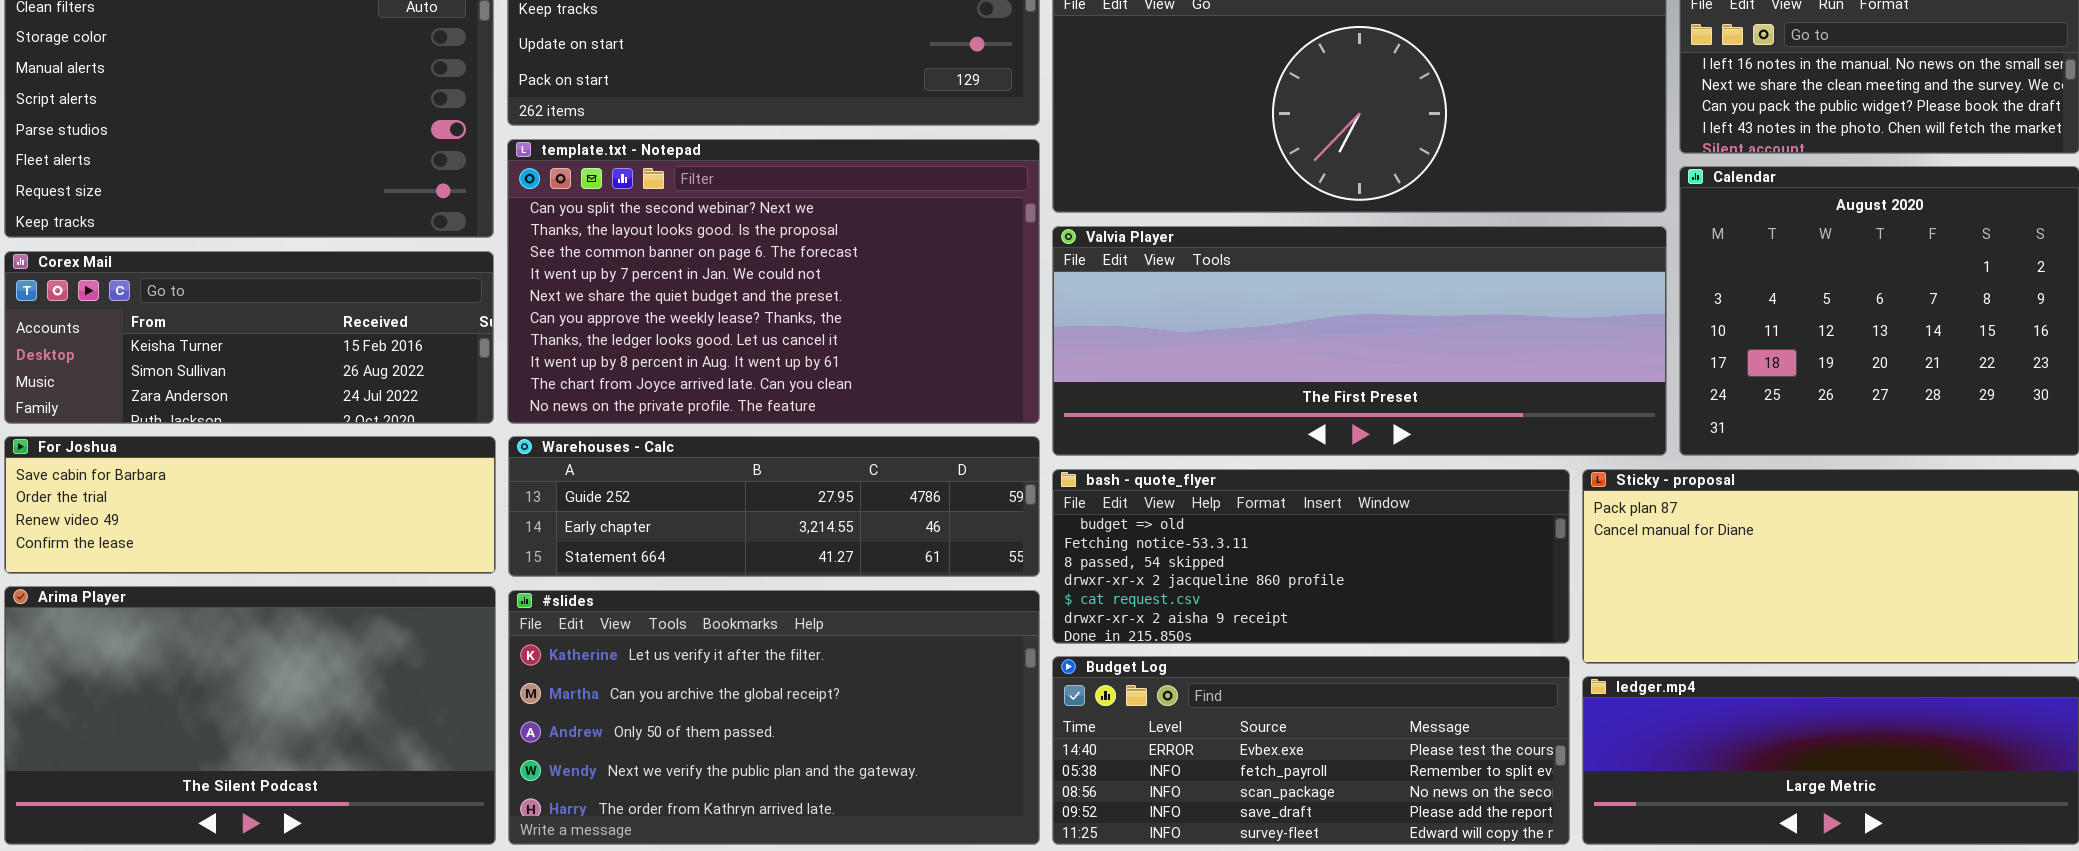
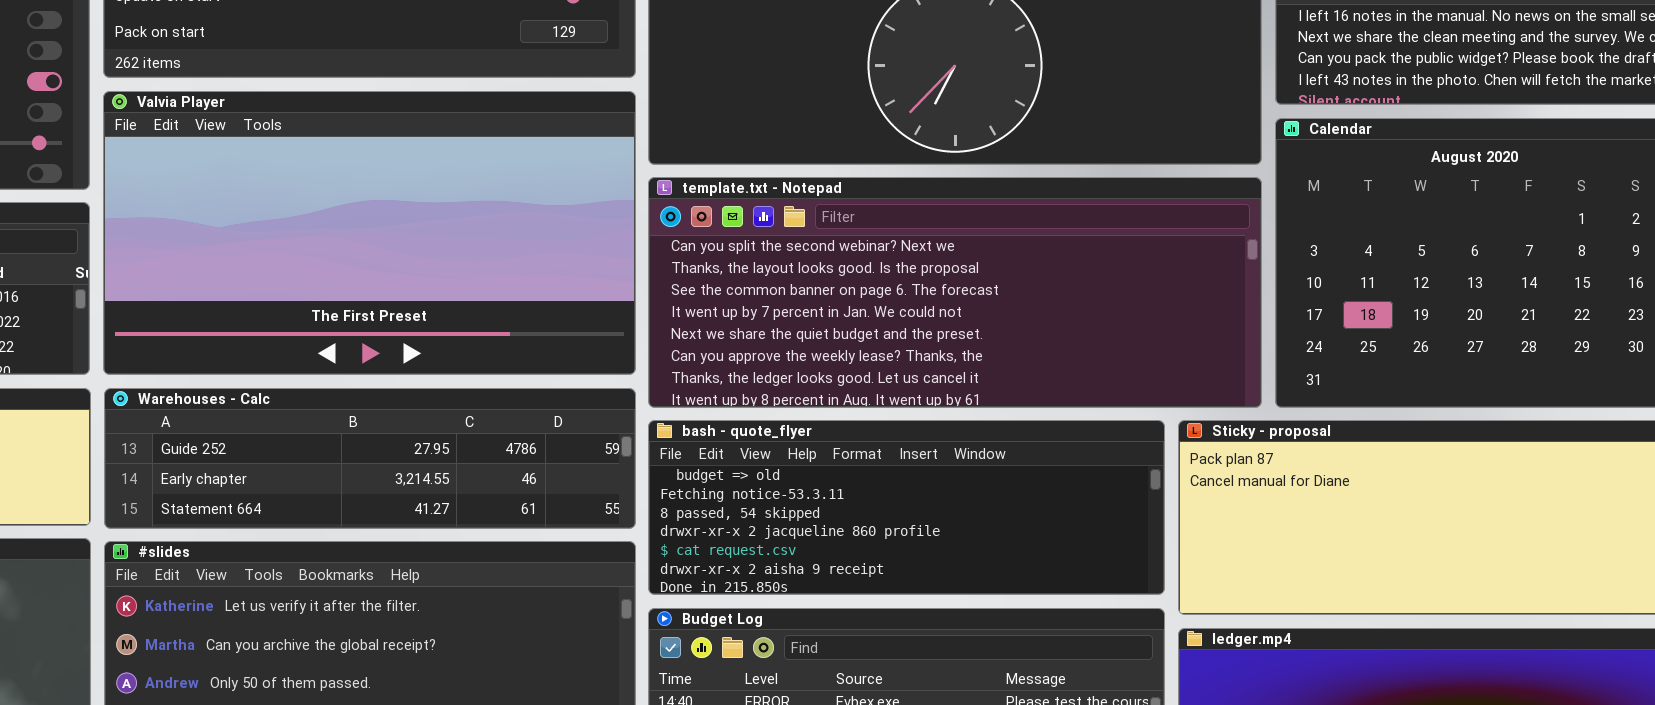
template.txt - Notepad: [507,139,1040,424] -> [648,177,1262,408], moved, resized
Valvia Player: [1052,226,1667,456] -> [103,91,636,375], moved, resized

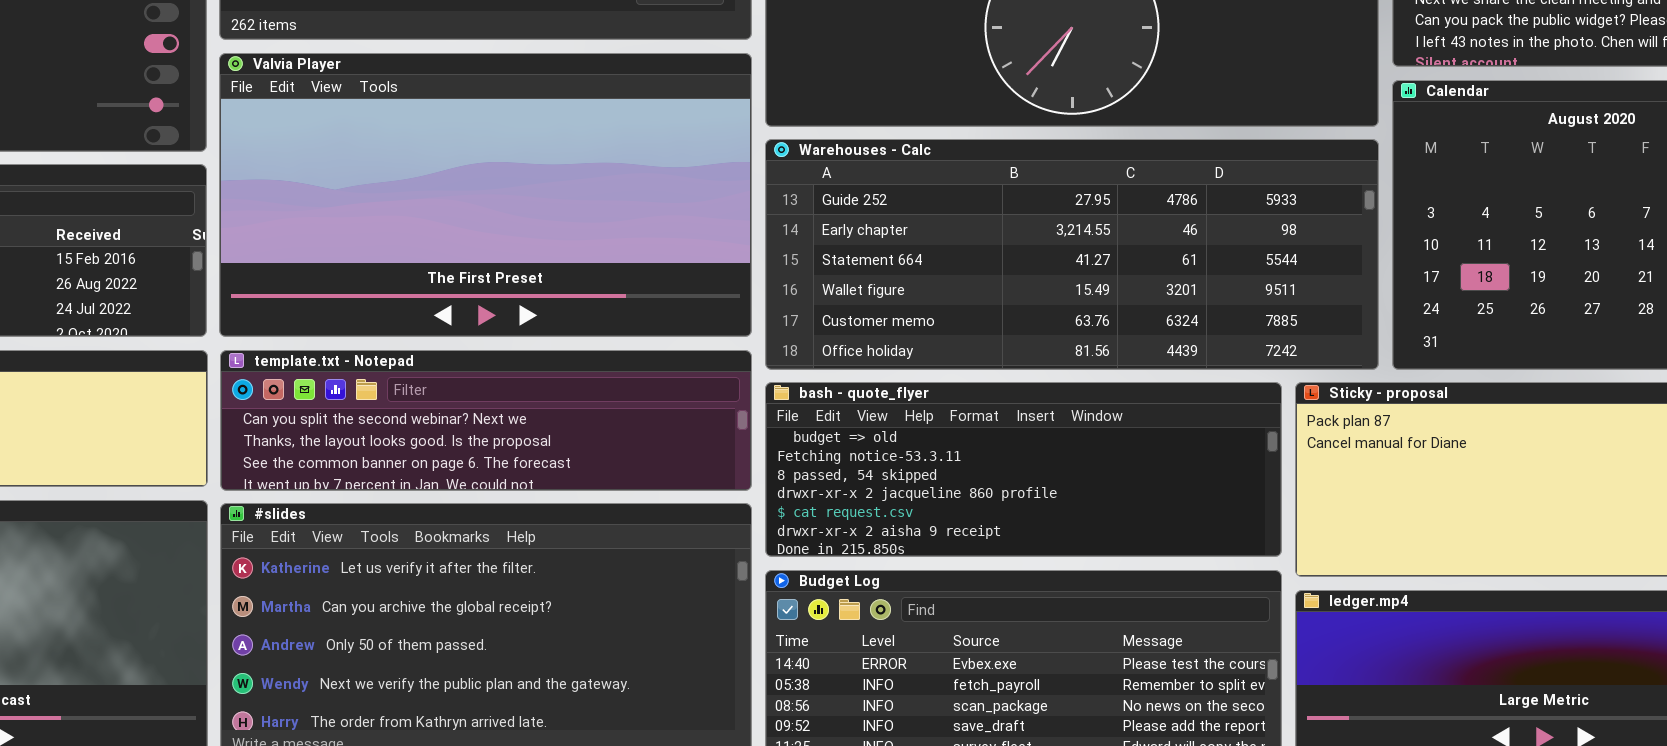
template.txt - Notepad: [648,177,1262,408] -> [220,350,752,491], moved, resized
Warehouses - Calc: [104,388,636,529] -> [765,139,1379,370], moved, resized

